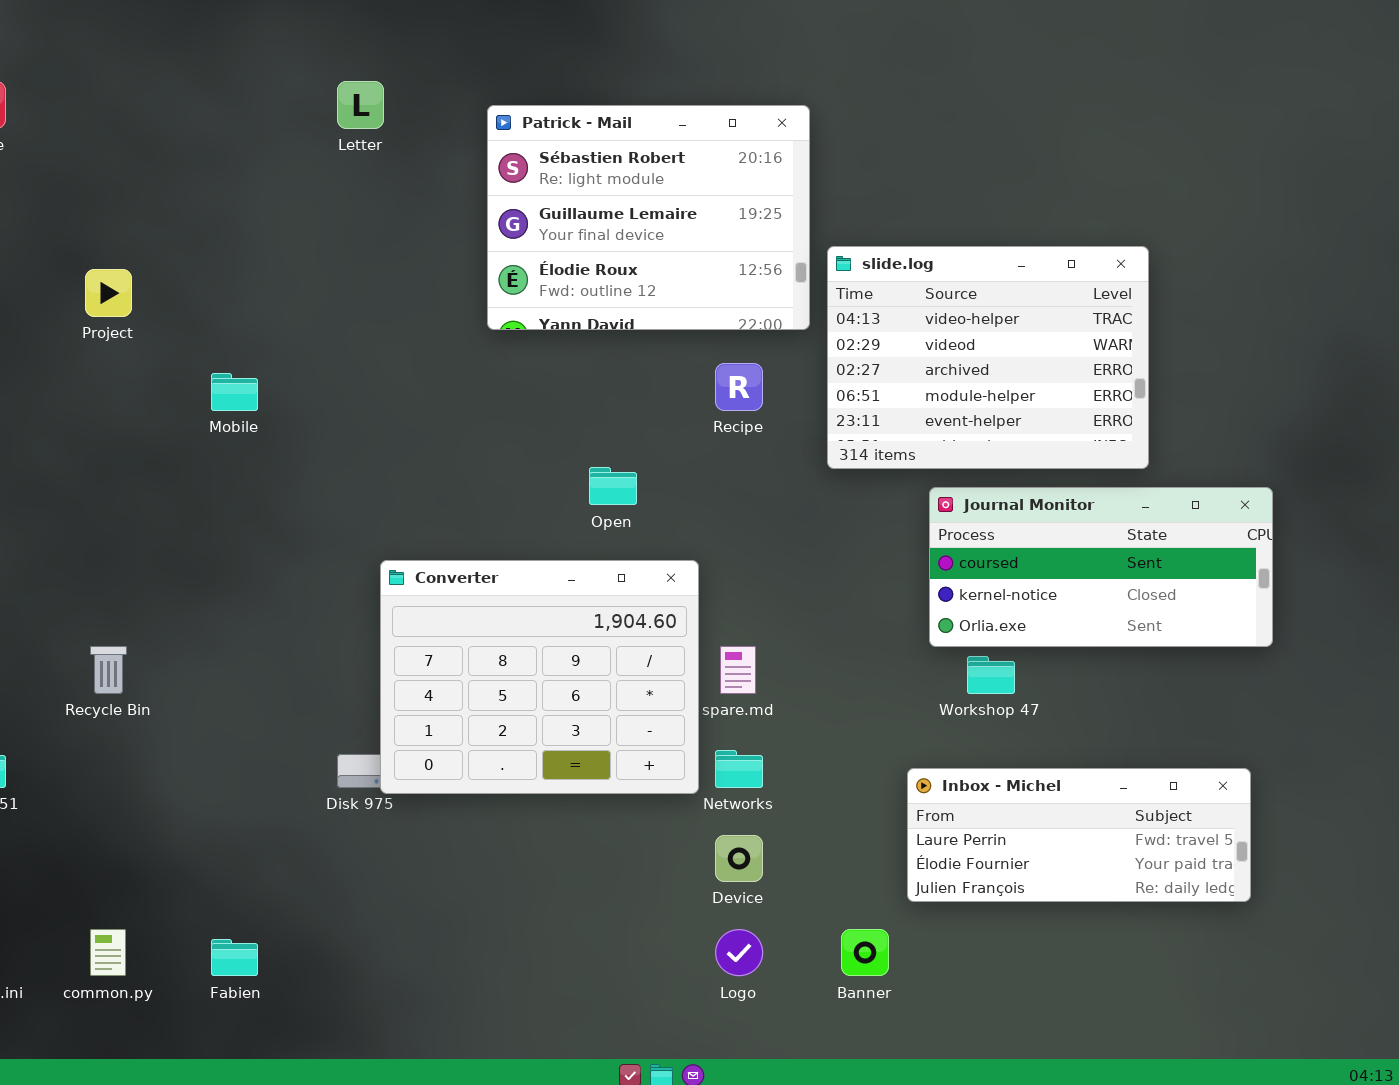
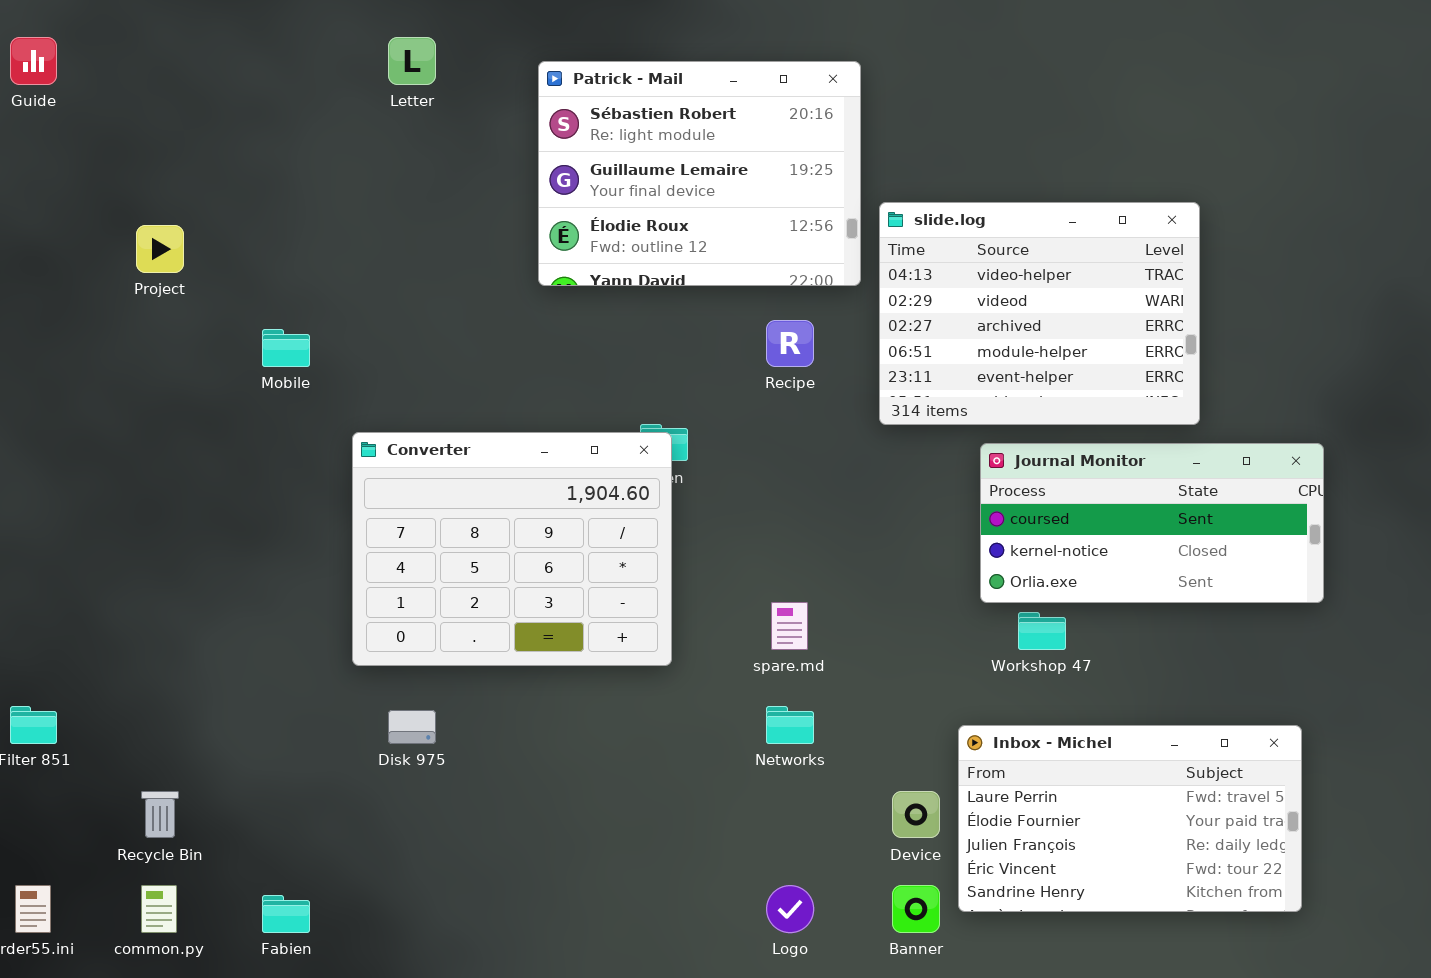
Converter: [380,560,699,794] -> [352,432,672,666], moved
Recycle Bin: [90,646,127,694] -> [141,791,179,838], moved
Inbox - Michel: [907,768,1251,902] -> [958,725,1302,912], resized
Device: [715,835,763,882] -> [892,791,940,838], moved

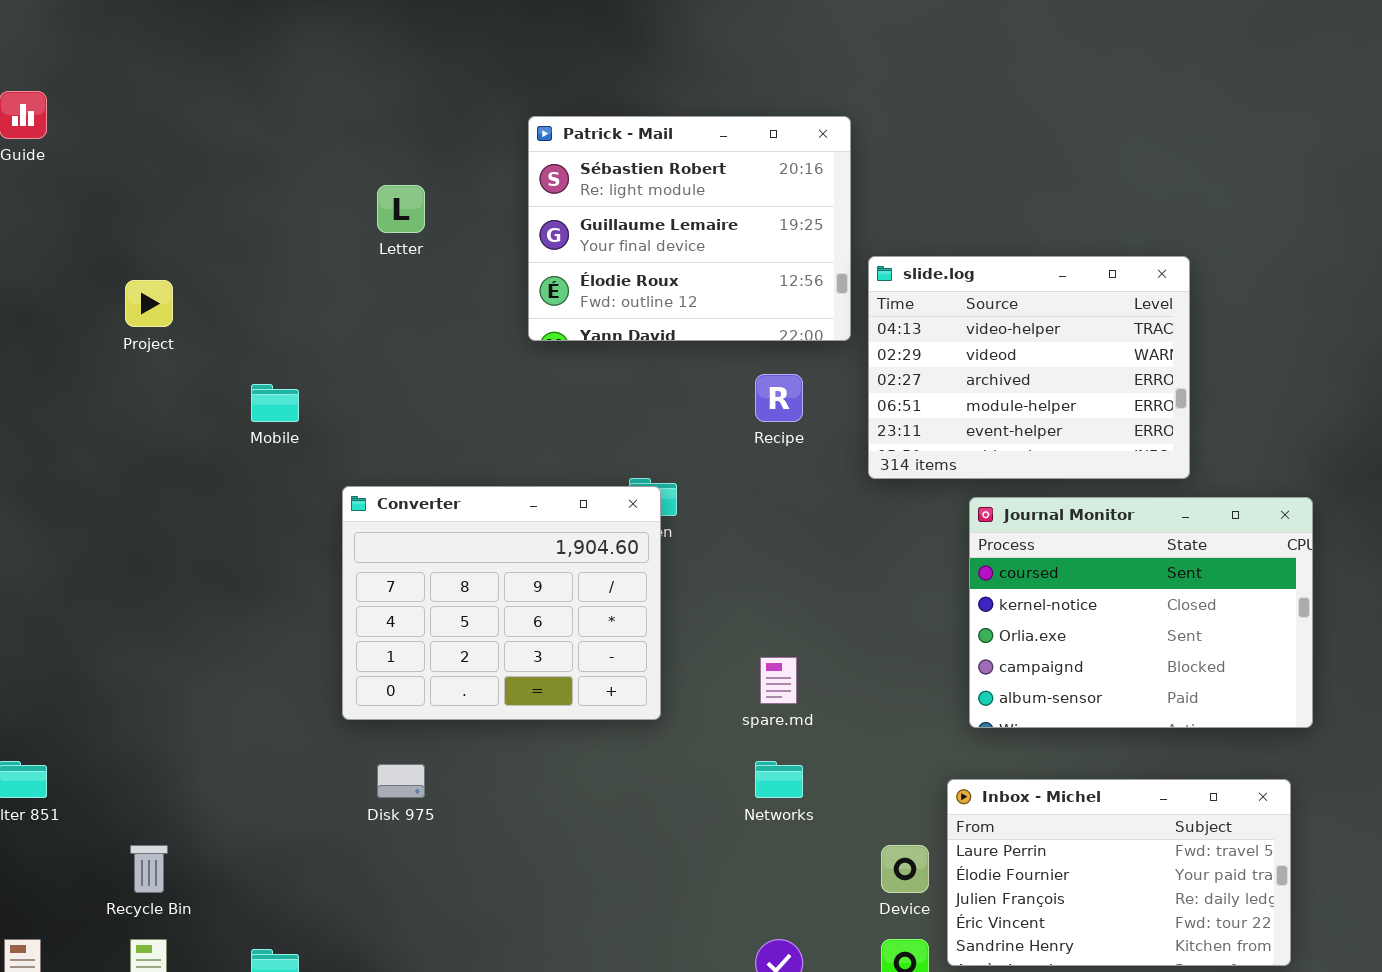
Letter: [388,37,436,85] -> [377,185,425,233], moved
Journal Monitor: [980,443,1324,603] -> [969,497,1313,728], resized

